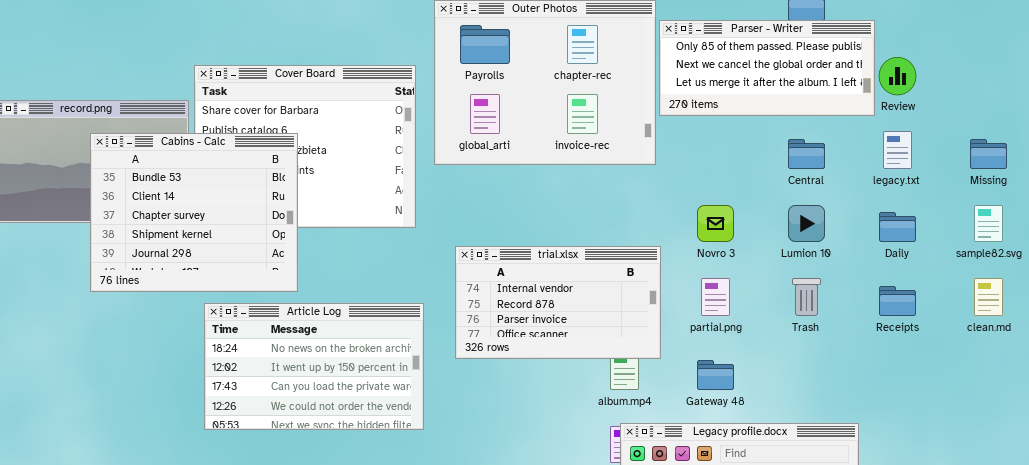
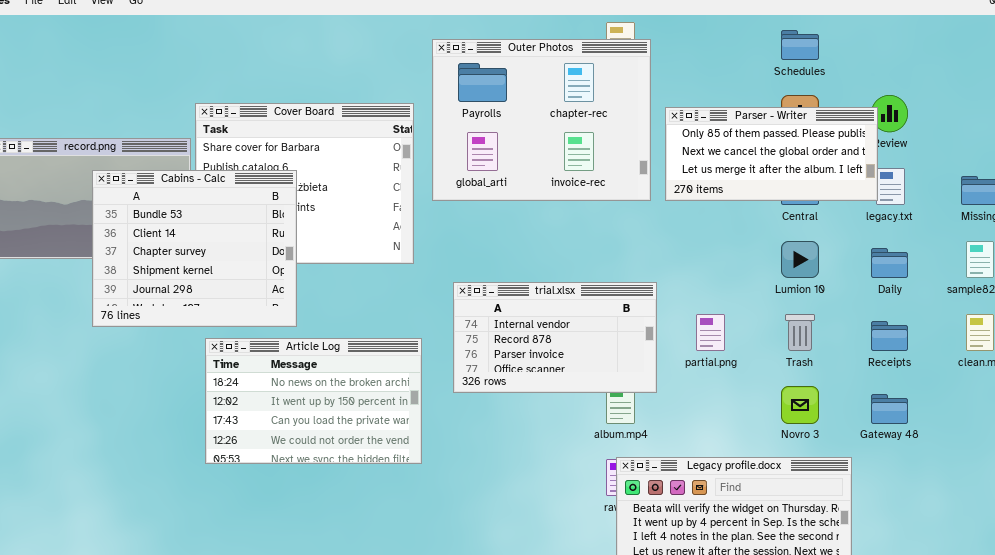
Parser - Writer: [659,20,875,116] -> [665,107,878,201], moved
Novro 3: [697,205,734,242] -> [781,386,819,424], moved
Gateway 48: [697,360,734,390] -> [871,394,908,424], moved

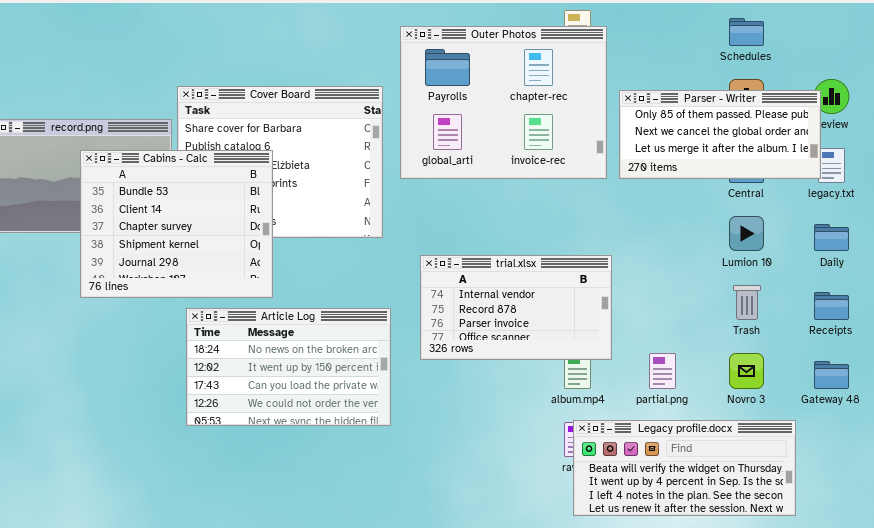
partial.png: [696,314,725,351] -> [649,353,676,389], moved

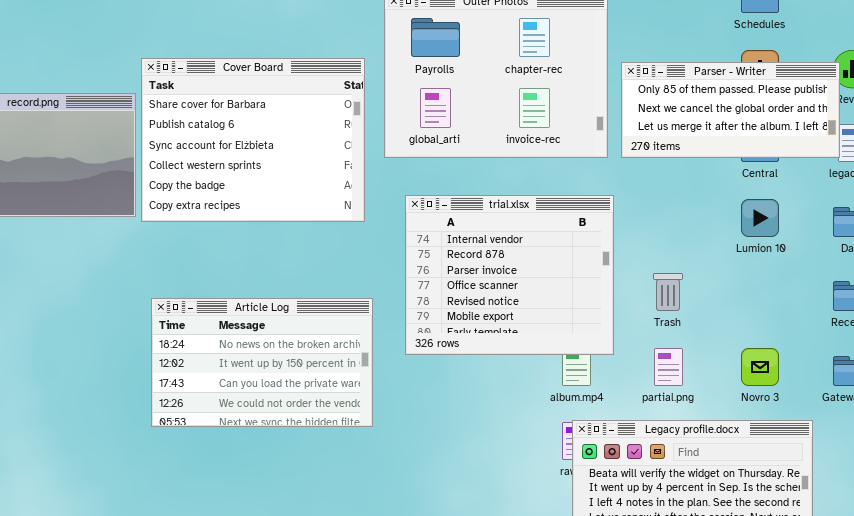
Cabins - Calc: [80,150,273,298] -> none, closed
trial.xlsx: [420,255,612,360] -> [405,195,614,355], resized
Trash: [733,285,761,320] -> [653,273,683,311], moved

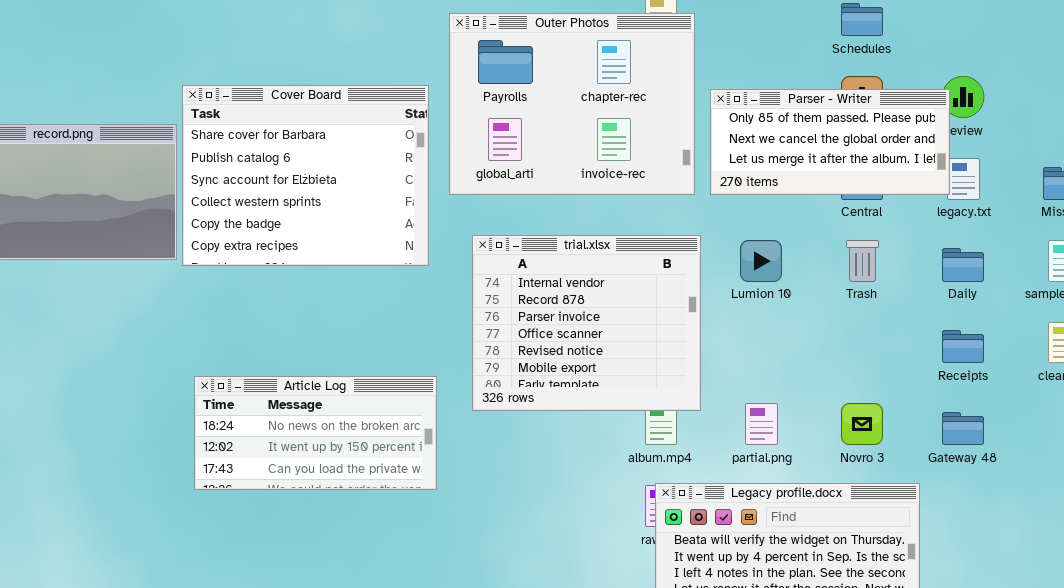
Lumion 10: [741,199,779,237] -> [740,240,782,282], moved
Trash: [653,273,683,311] -> [846,240,879,282], moved
Article Log: [151,298,373,427] -> [194,376,437,490], resized

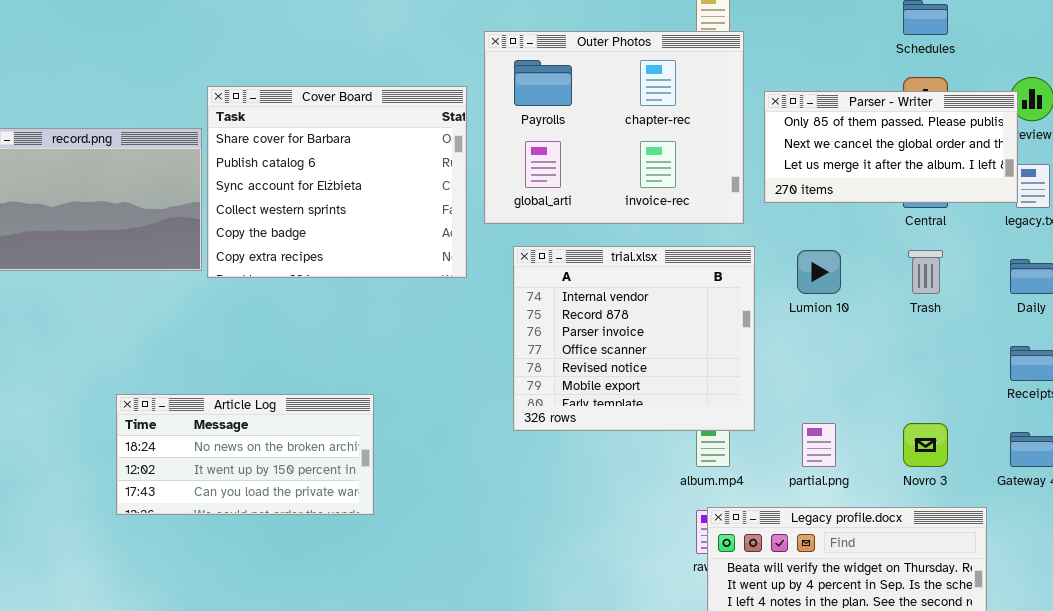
Outer Photos: [449,13,695,195] -> [484,31,744,224], moved
Article Log: [194,376,437,490] -> [116,394,374,515], moved

